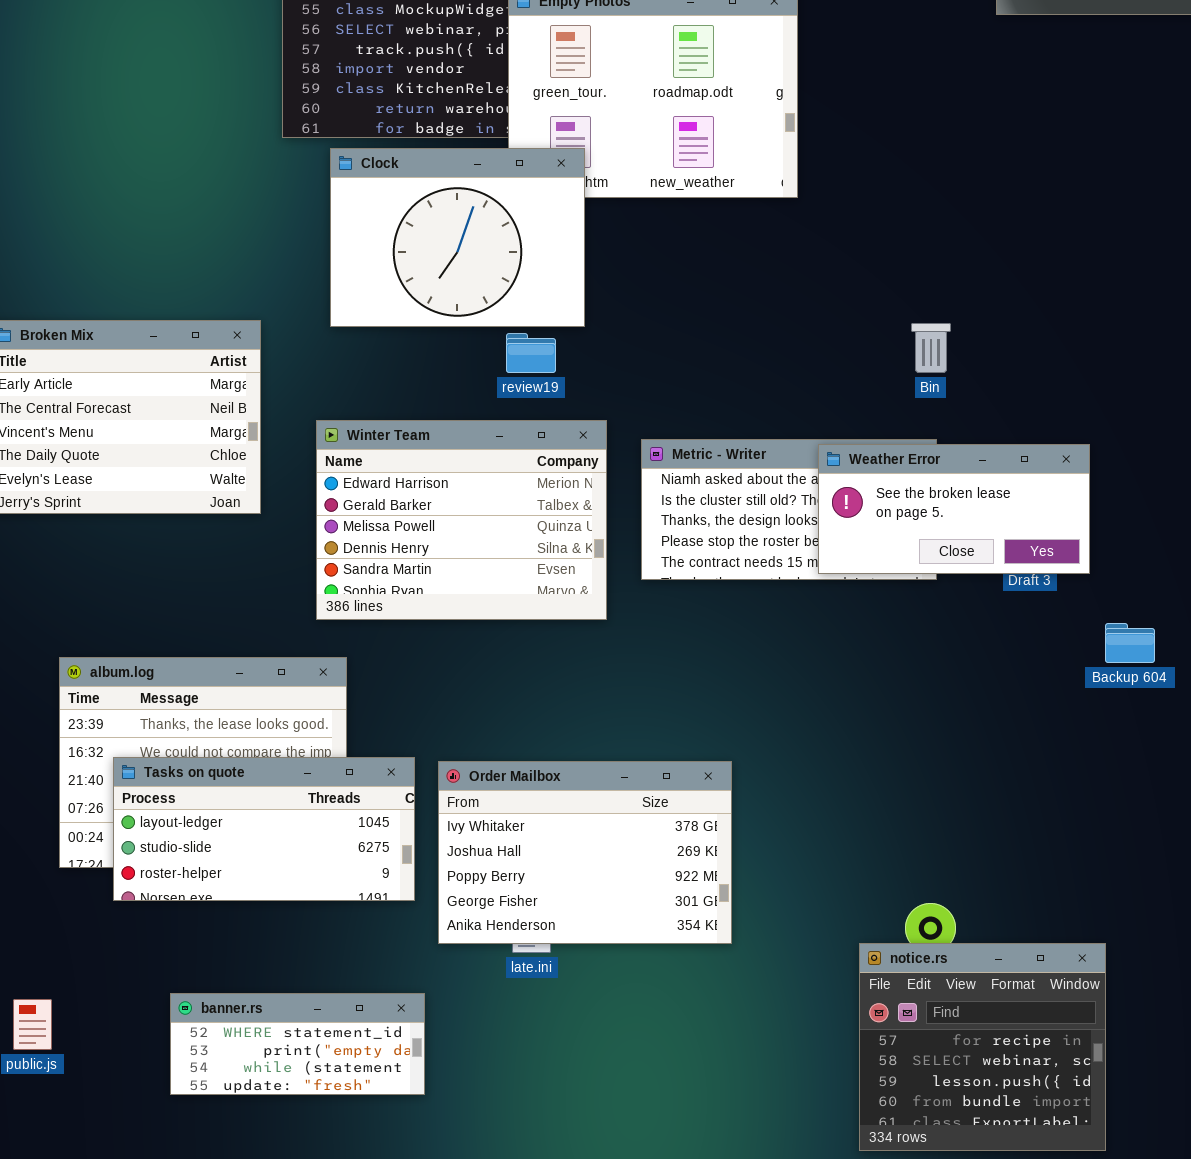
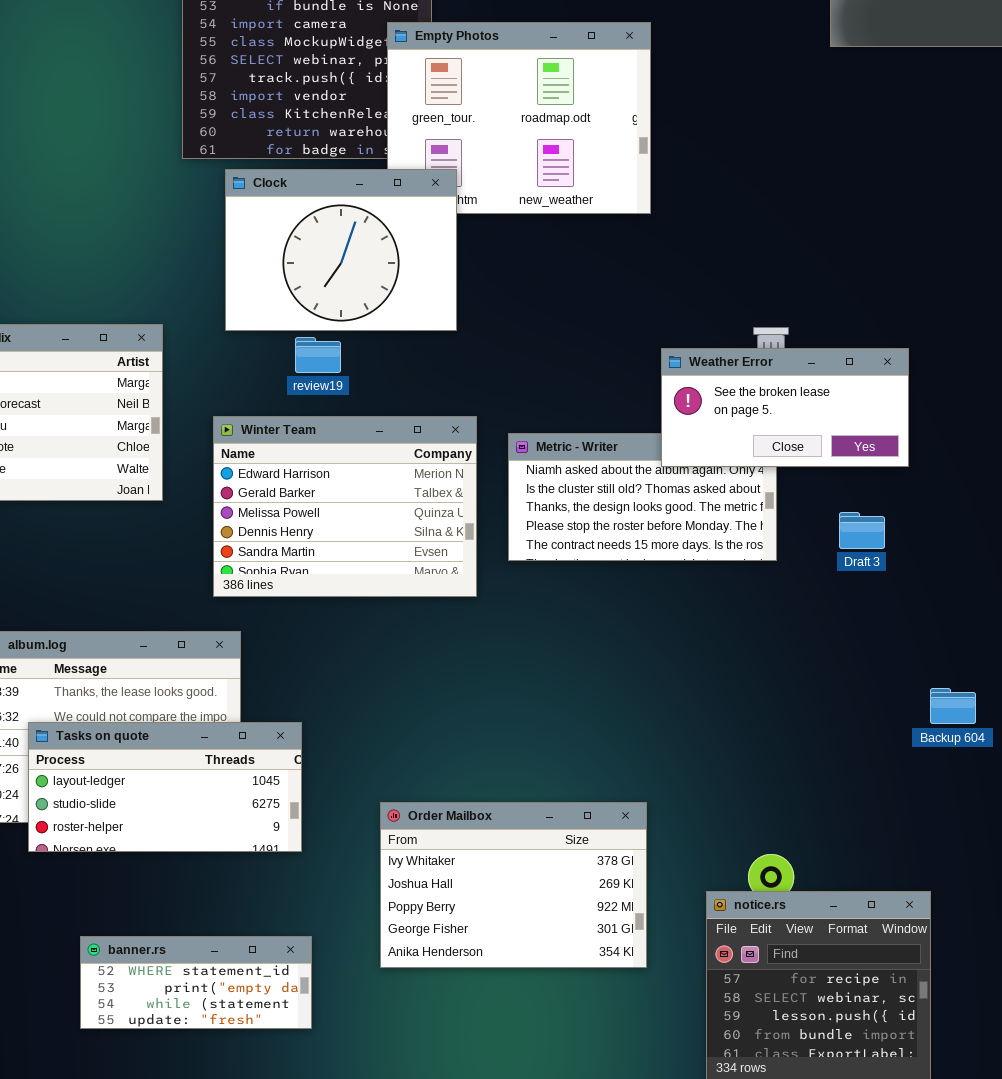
review19: [506,333,556,373] -> [295,337,341,373], moved
Weather Error: [818,444,1090,574] -> [661,348,909,467], moved
Backup 604: [1105,623,1155,663] -> [930,688,976,724], moved
Order Mailbox: [438,761,732,944] -> [380,802,647,968], moved

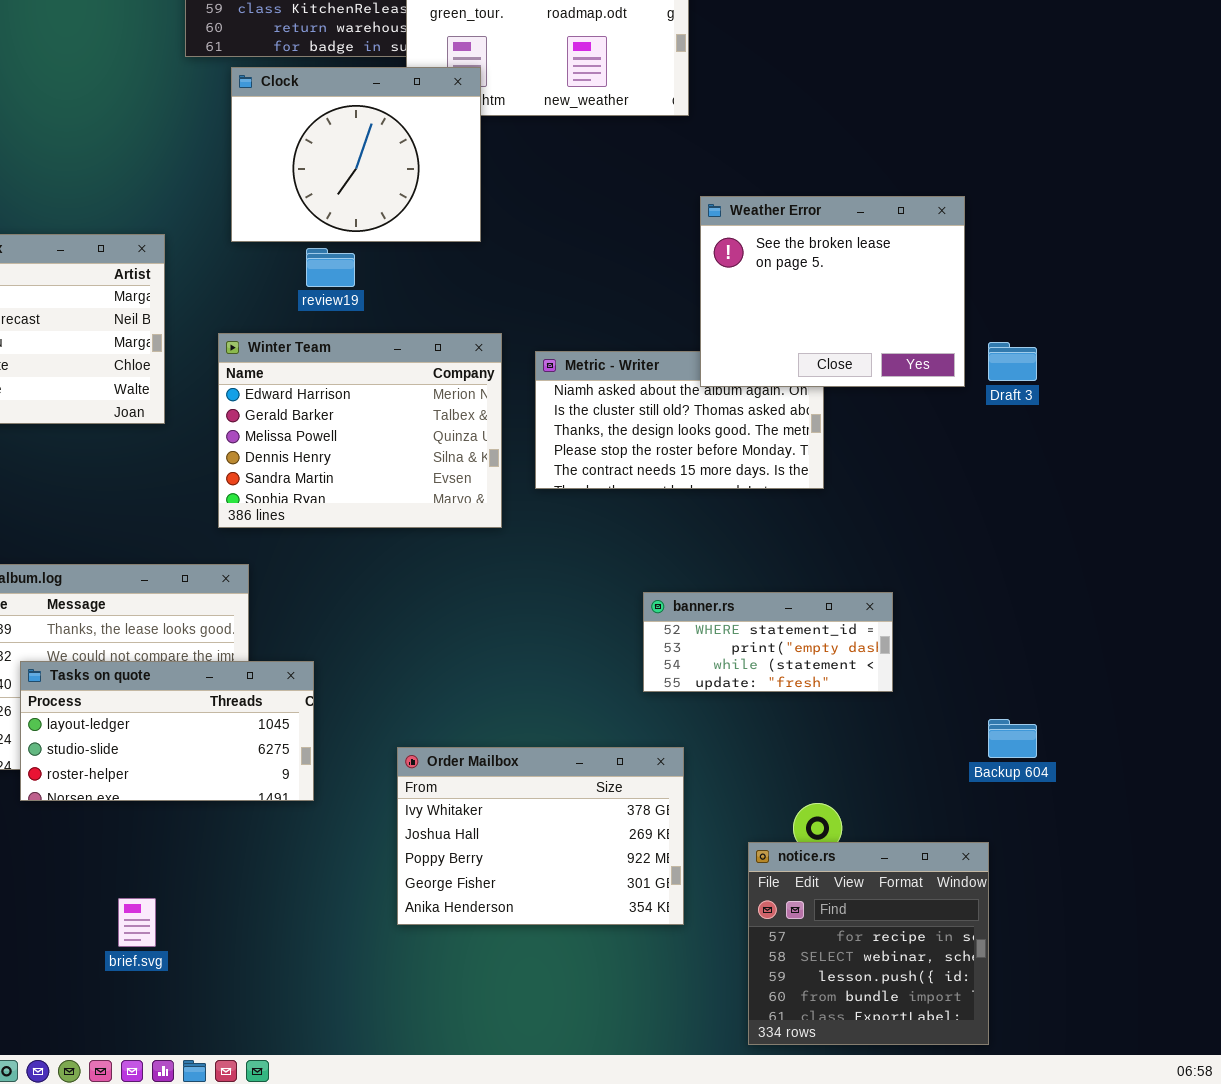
Weather Error: [661,348,909,467] -> [700,196,965,387], resized
Draft 3: [839,512,885,549] -> [988,342,1037,381], moved
Backup 604: [930,688,976,724] -> [988,719,1037,758], moved
banner.rs: [80,936,312,1029] -> [643,592,893,692], moved

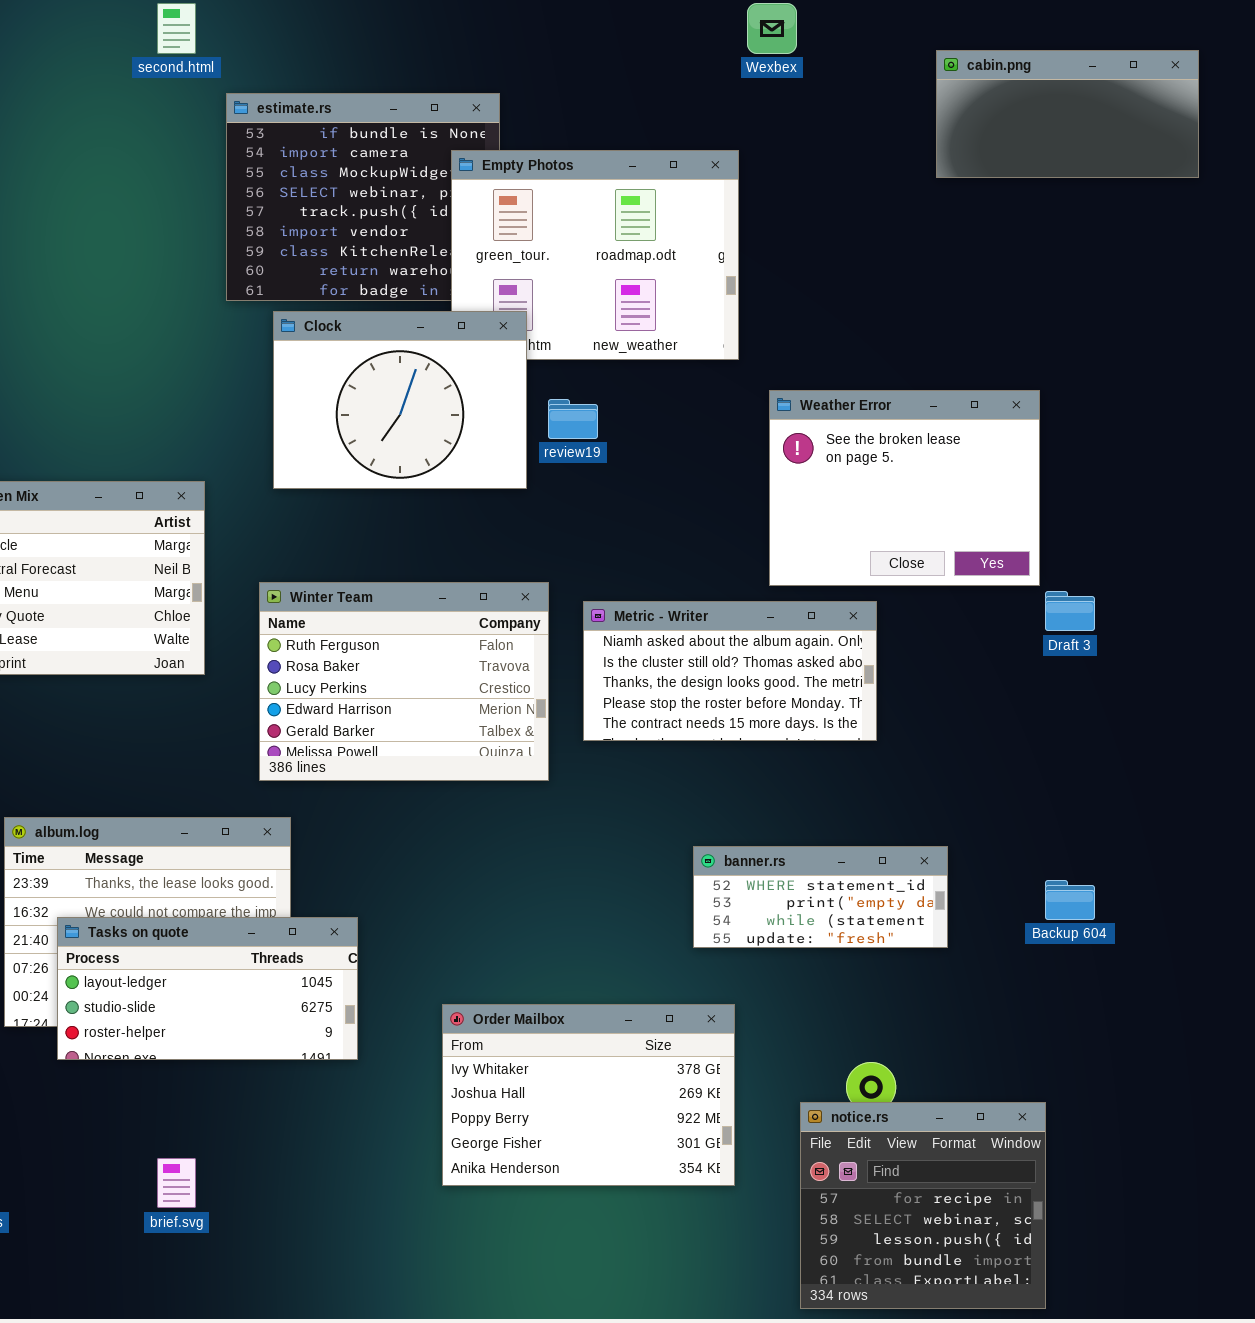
Weather Error: [700,196,965,387] -> [769,390,1040,586], moved
review19: [306,248,355,287] -> [548,399,598,439], moved
Winter Team: [218,333,502,528] -> [259,582,549,781], scrolled up 3 rows
Backup 604: [988,719,1037,758] -> [1045,880,1095,920], moved

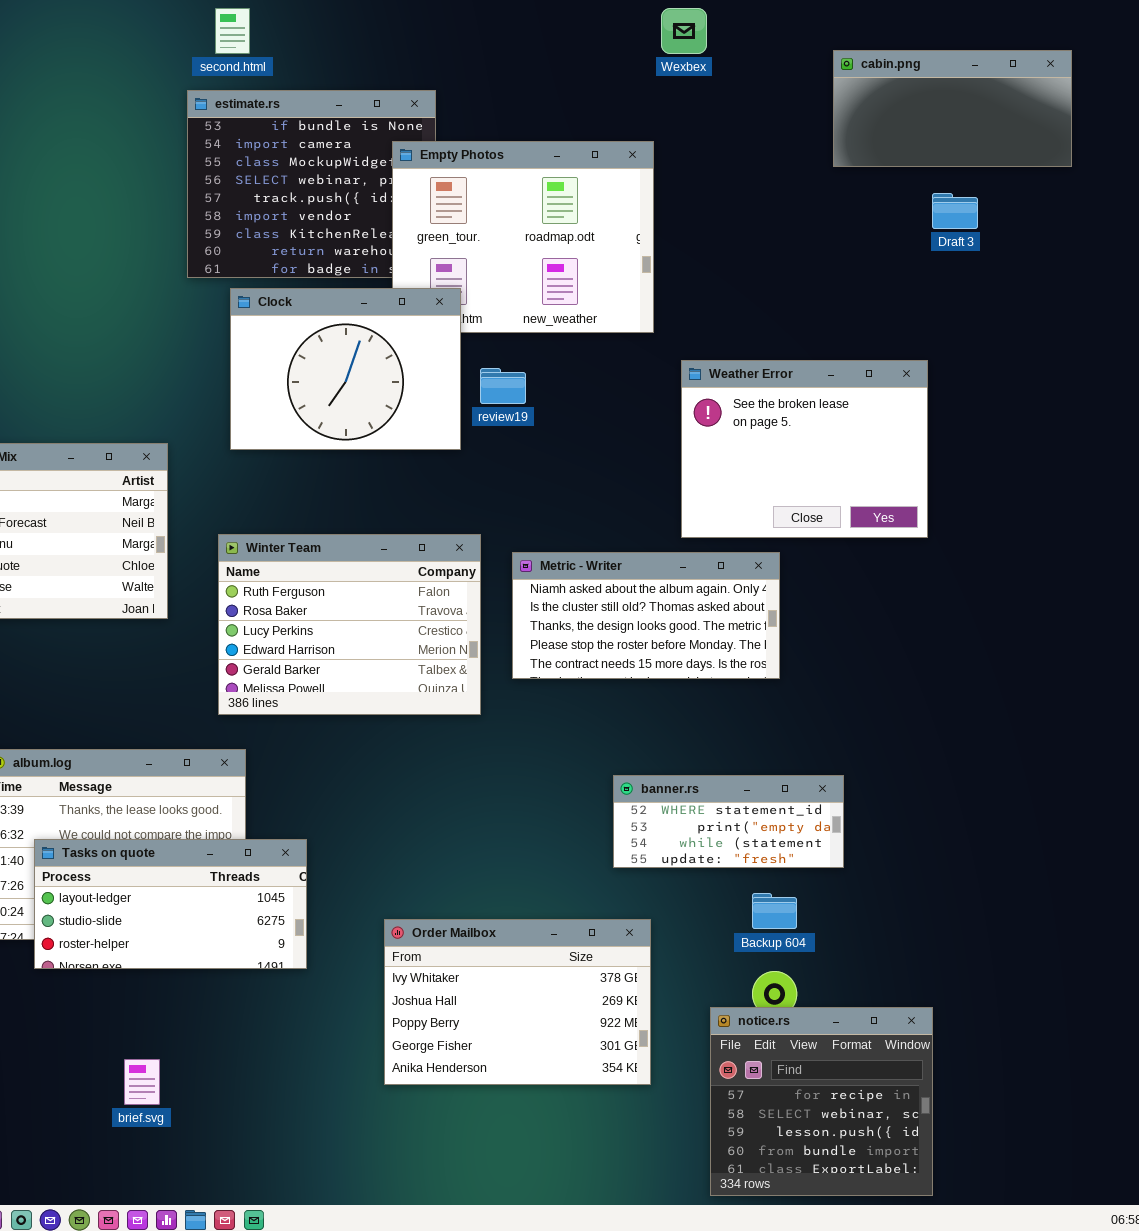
second.html: [157,3,196,54] -> [215,8,250,54], moved
Draft 3: [1045,591,1095,631] -> [932,193,978,229], moved
Backup 604: [1045,880,1095,920] -> [752,893,797,929], moved

